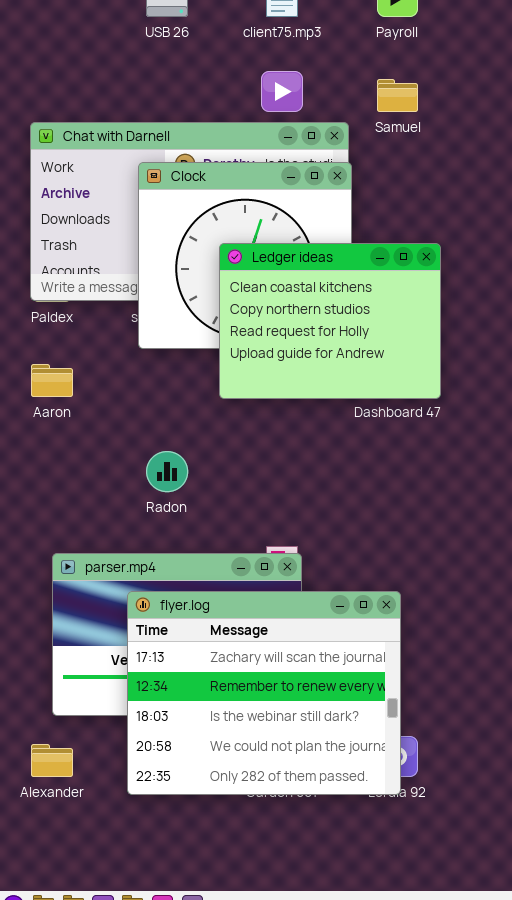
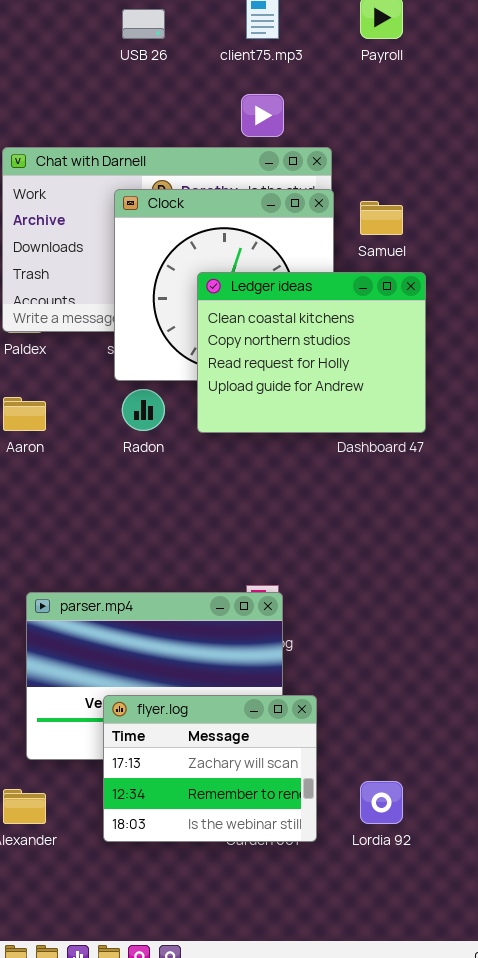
Samuel: [377,79,418,112] -> [360,201,403,235], moved
Radon: [146,451,188,492] -> [122,389,165,431], moved
flyer.log: [127,591,401,795] -> [103,695,317,842], resized

